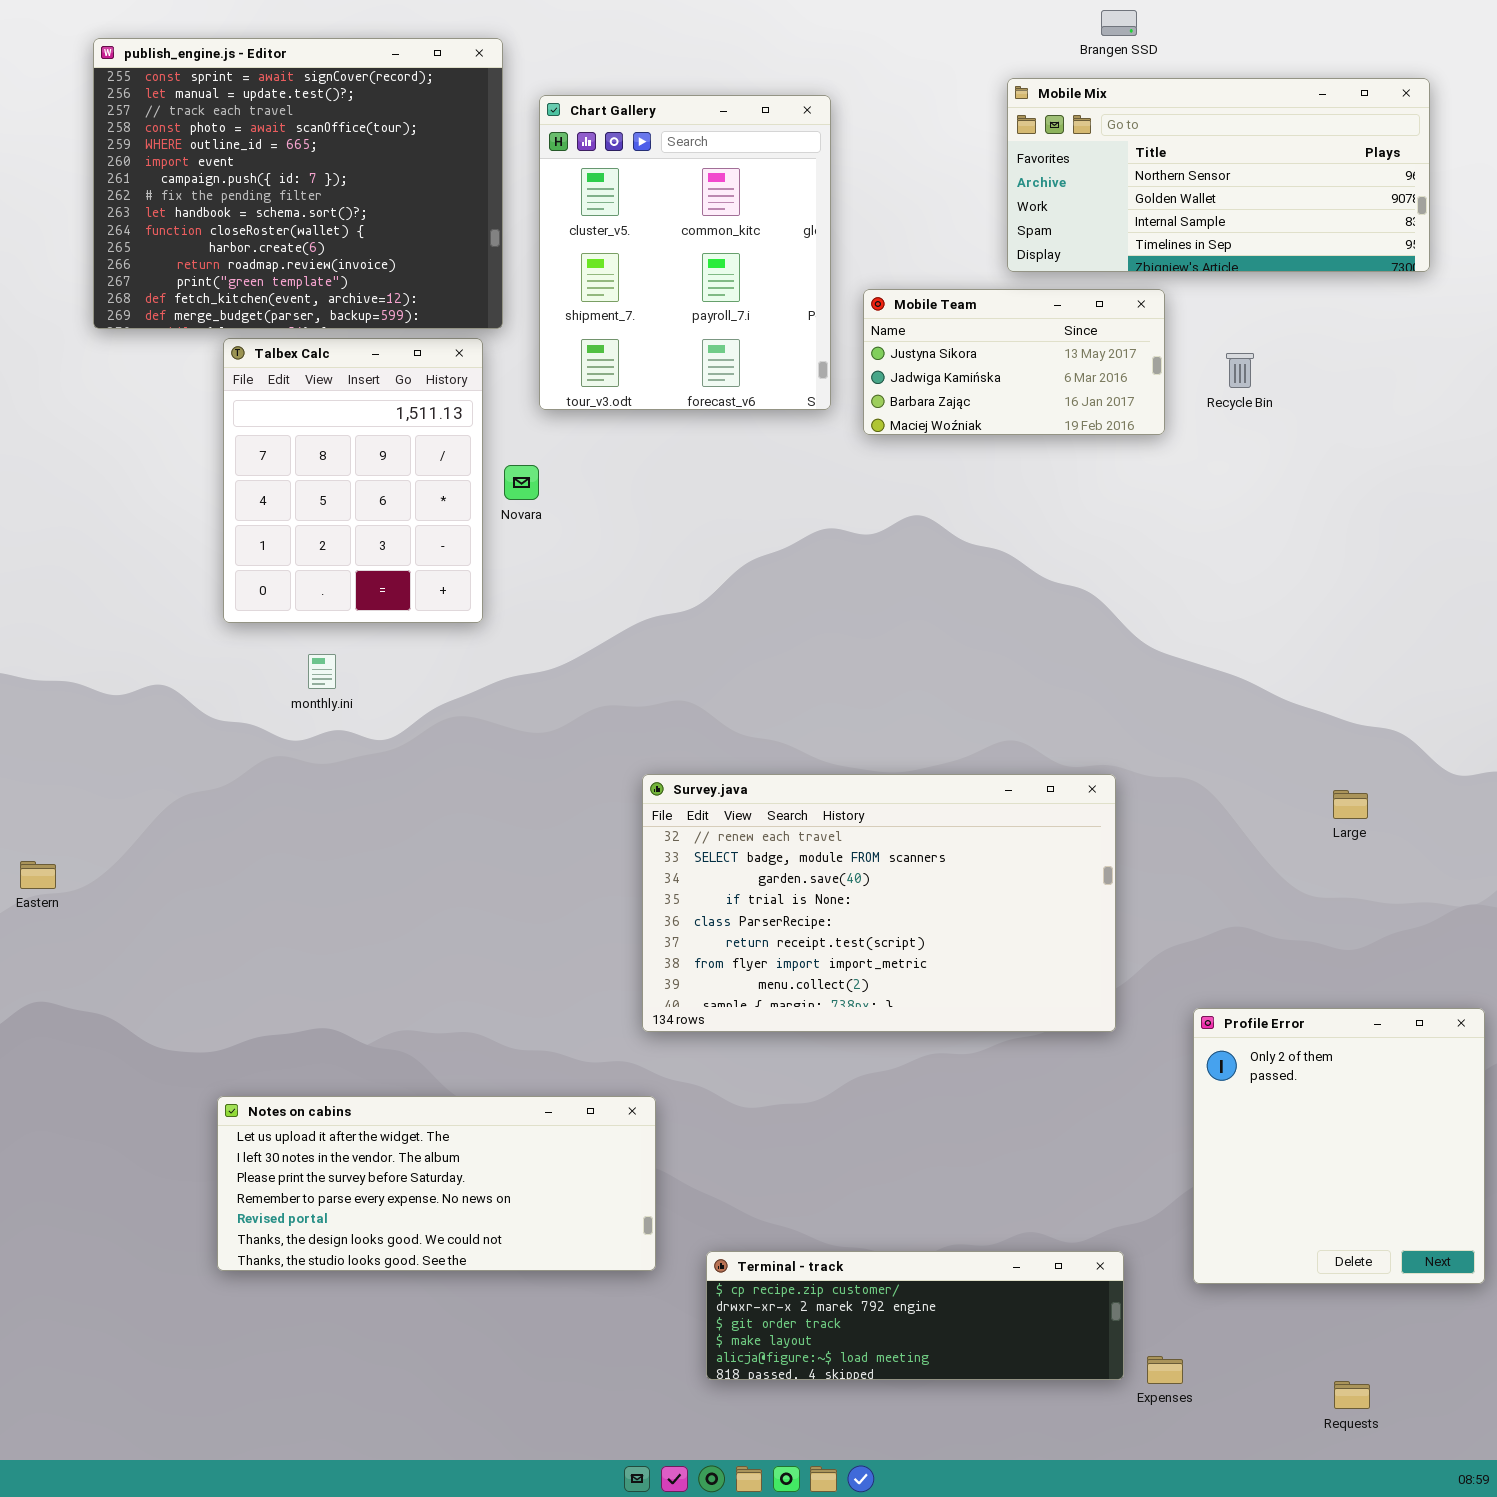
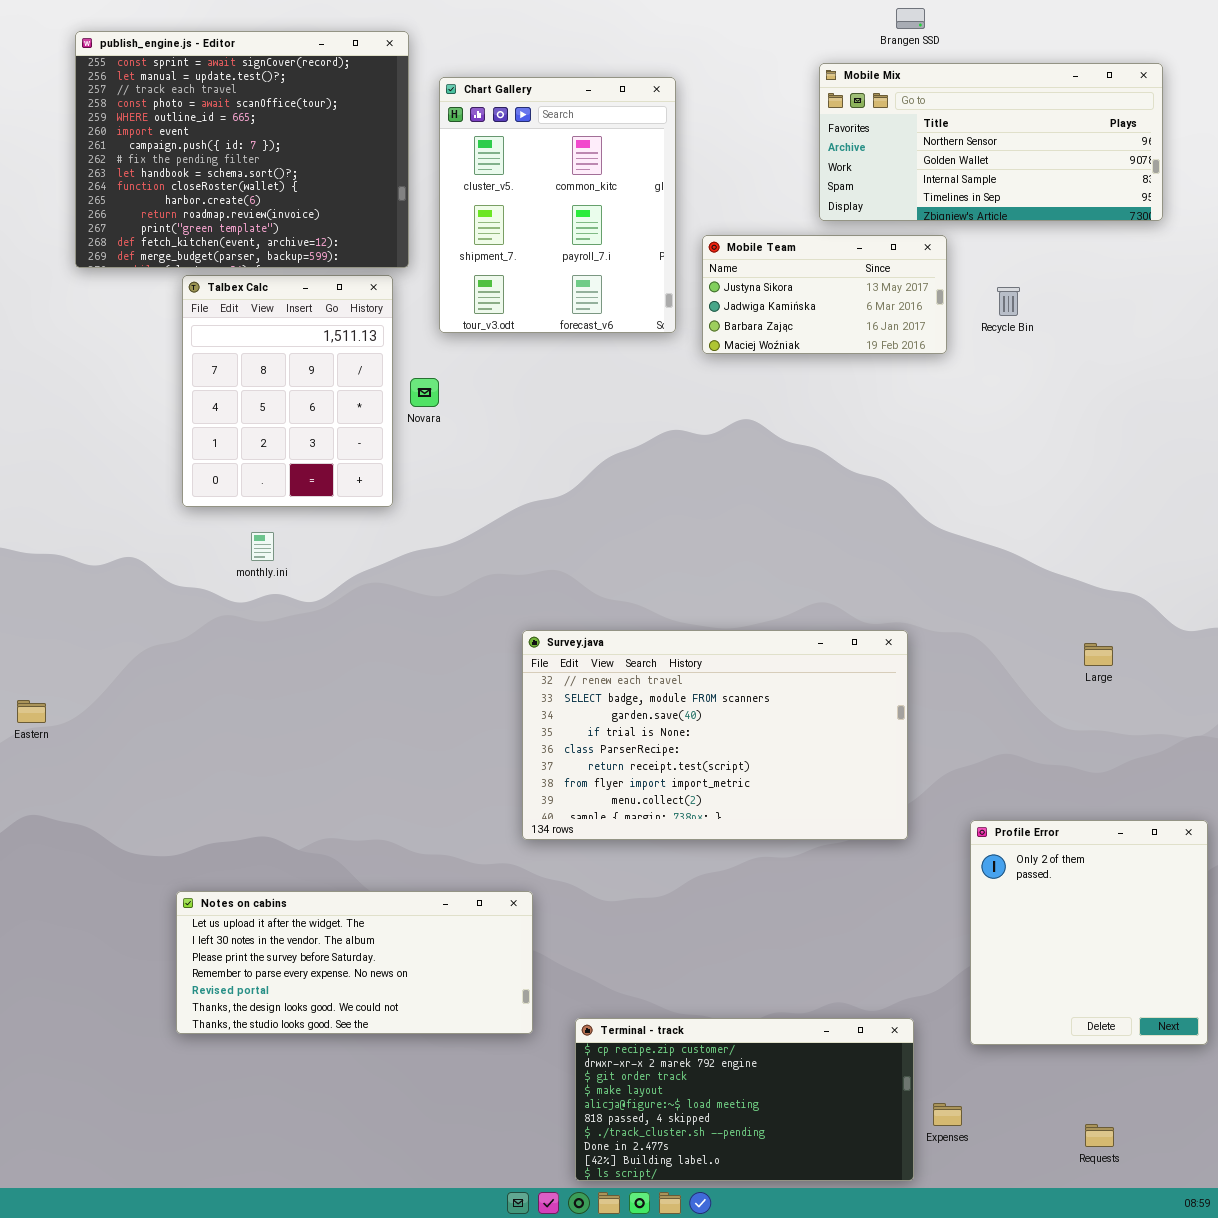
Terminal - track: [706,1251,1124,1380] -> [575,1018,914,1181], resized

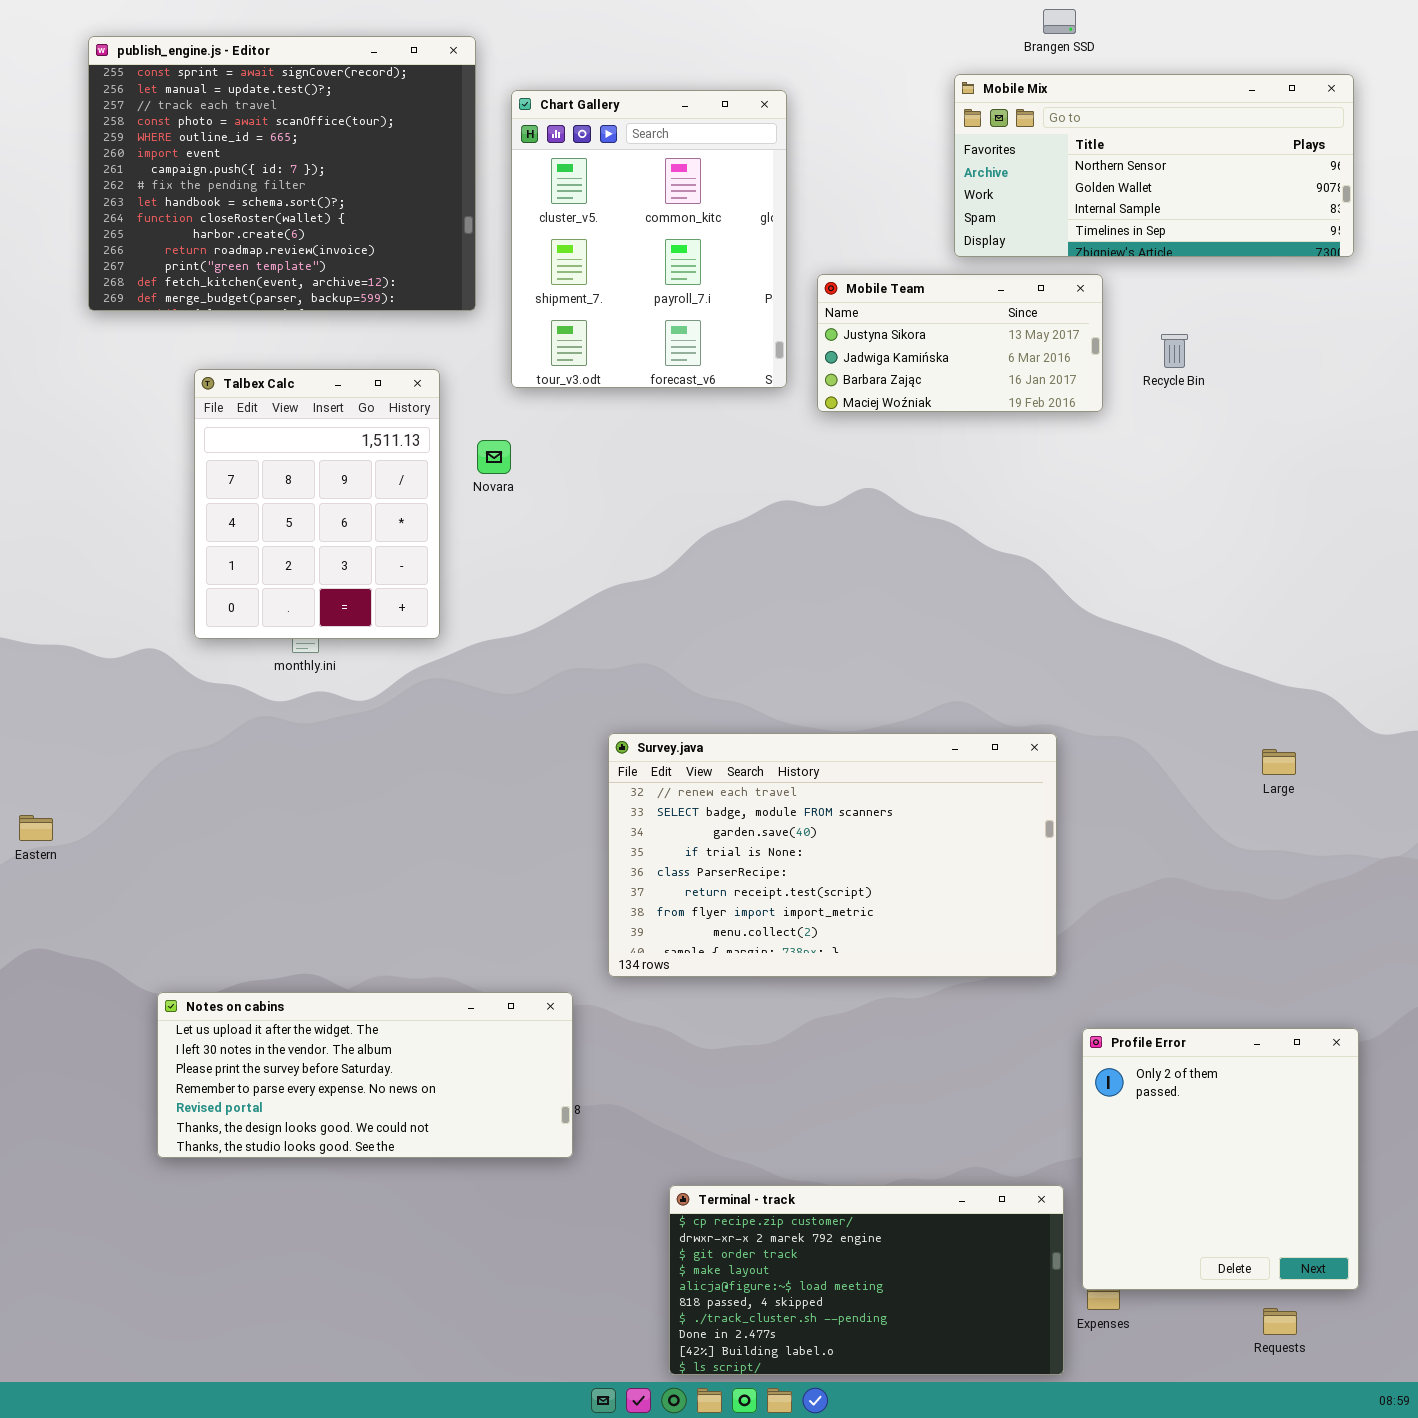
Talbex Calc: [182,275,393,507] -> [194,369,440,639], moved
Profile Error: [970,820,1208,1045] -> [1082,1028,1359,1290], moved
Notes on cabins: [176,891,533,1034] -> [157,992,573,1158], moved

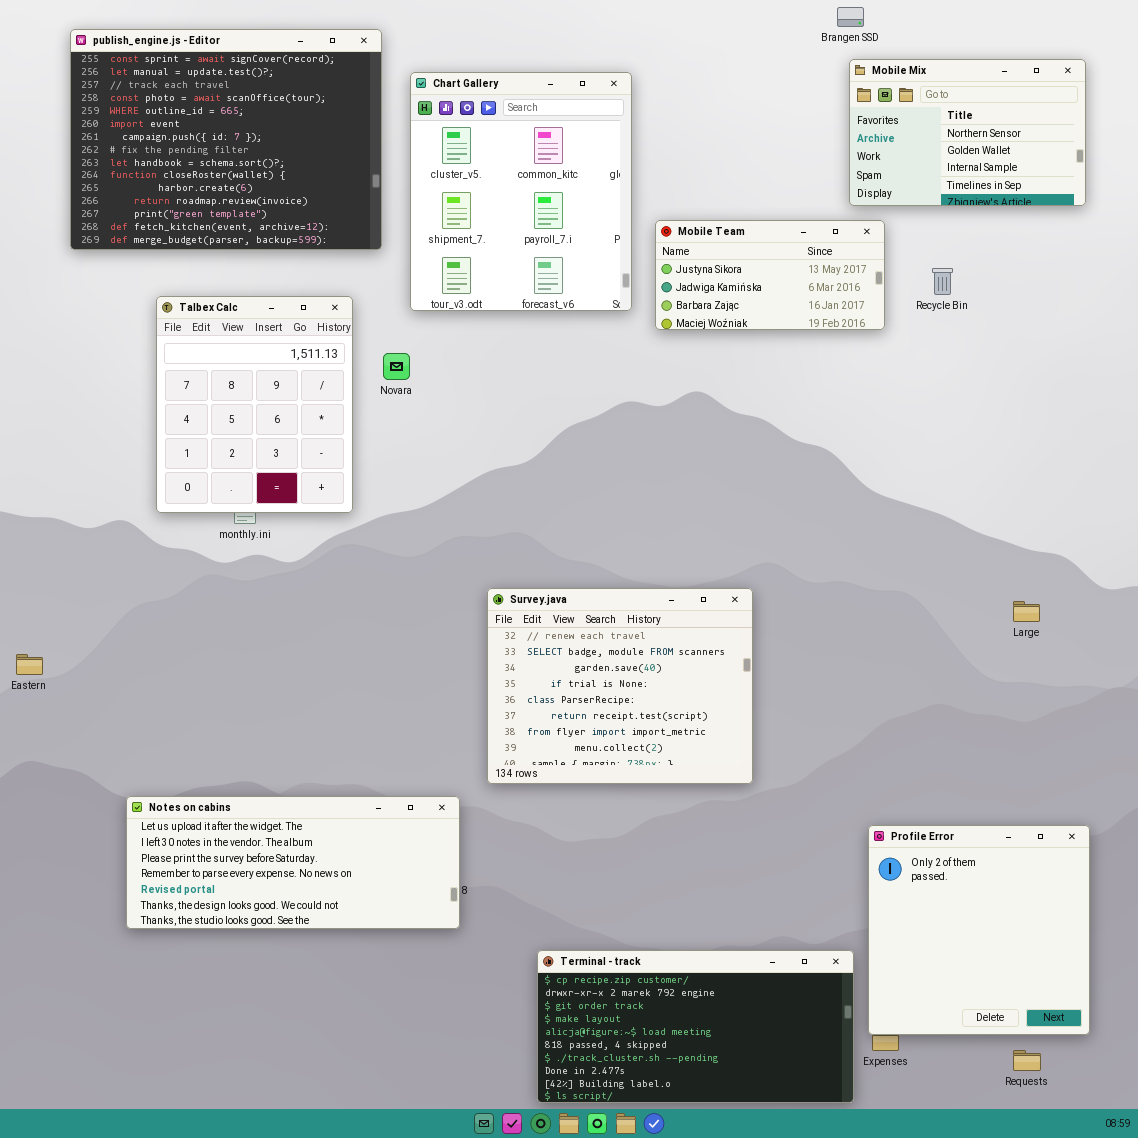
Mobile Mix: [954,74,1354,257] -> [849,59,1086,206], resized
Survey.java: [608,733,1057,977] -> [487,588,753,784], resized

